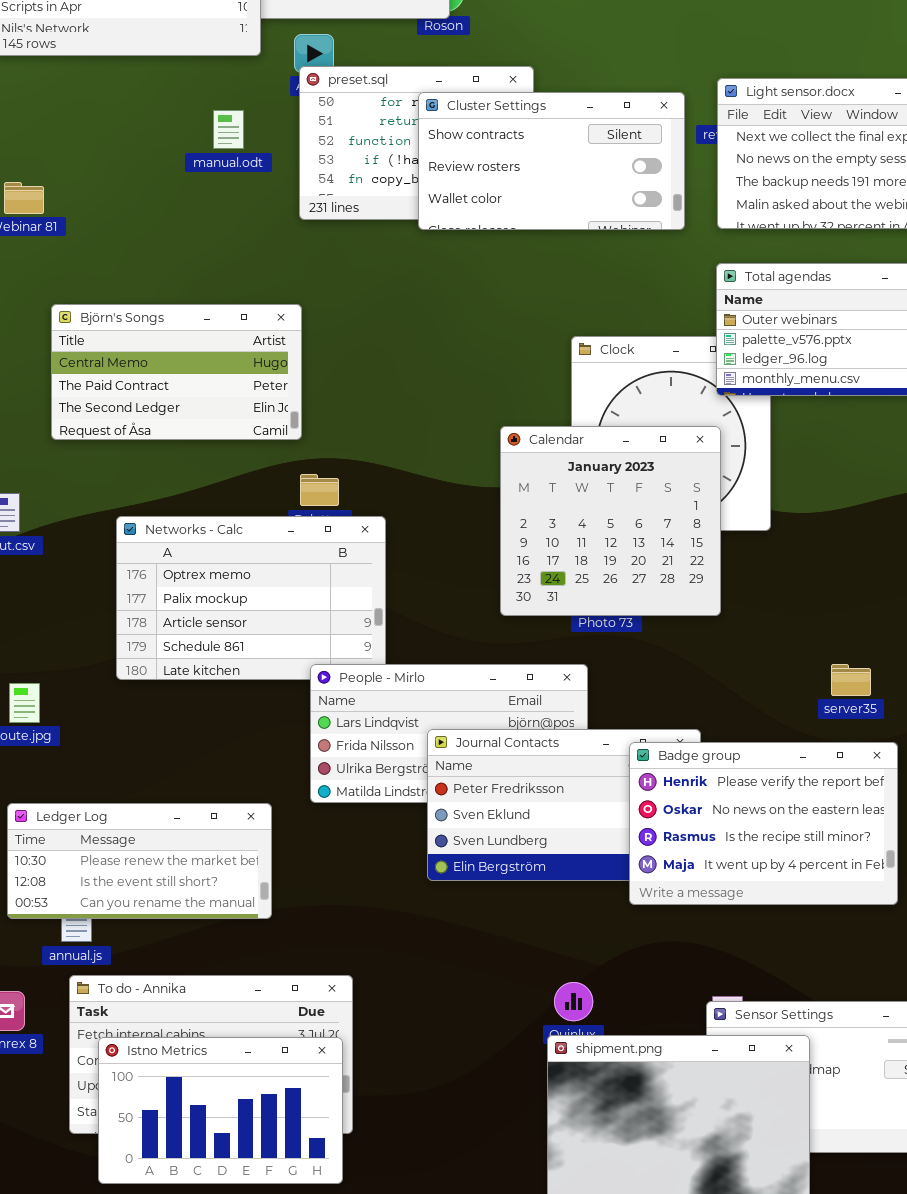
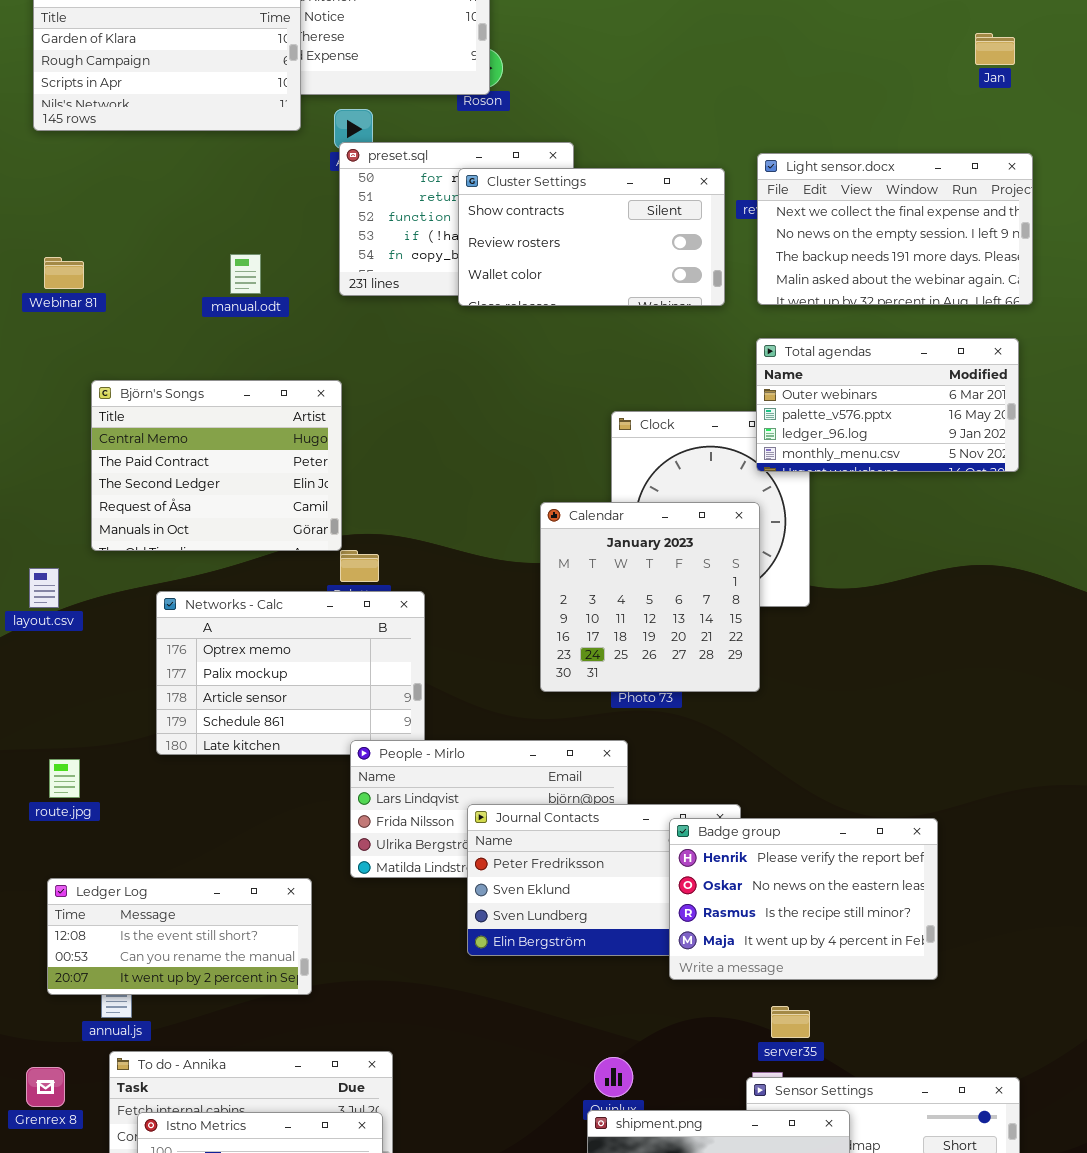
manual.odt: [213,110,244,149] -> [230,254,261,294], moved
Björn's Songs: [51,304,302,440] -> [91,380,342,551], resized
server35: [831,664,871,696] -> [771,1006,810,1038], moved
Ledger Log: [7,803,272,919] -> [47,878,312,995], scrolled down 1 row

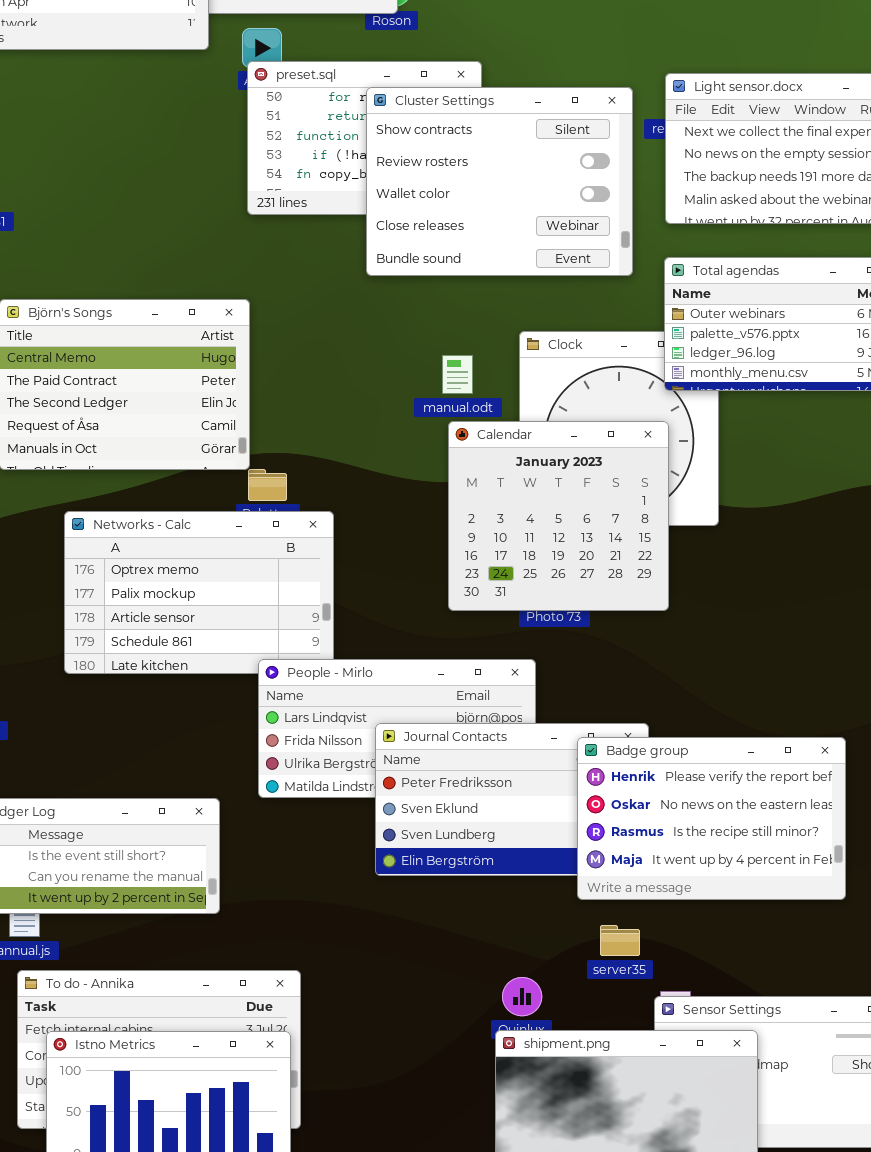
Cluster Settings: [458,168,725,306] -> [366,87,633,276], resized
manual.odt: [230,254,261,294] -> [442,355,473,394], moved
server35: [771,1006,810,1038] -> [600,925,640,956], moved

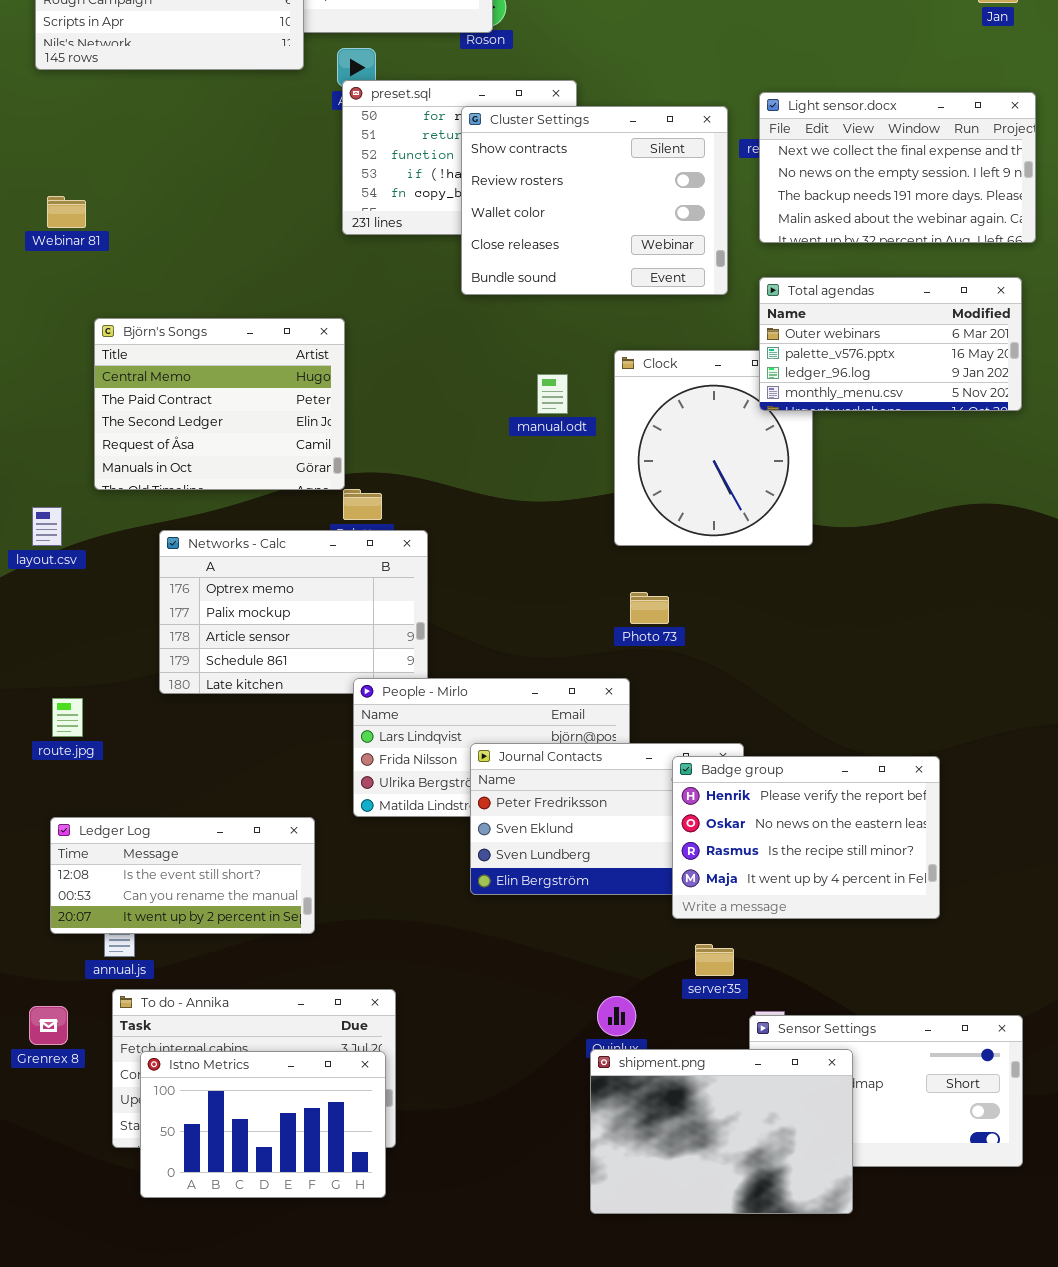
Calendar: [448,421,669,611] -> none, closed

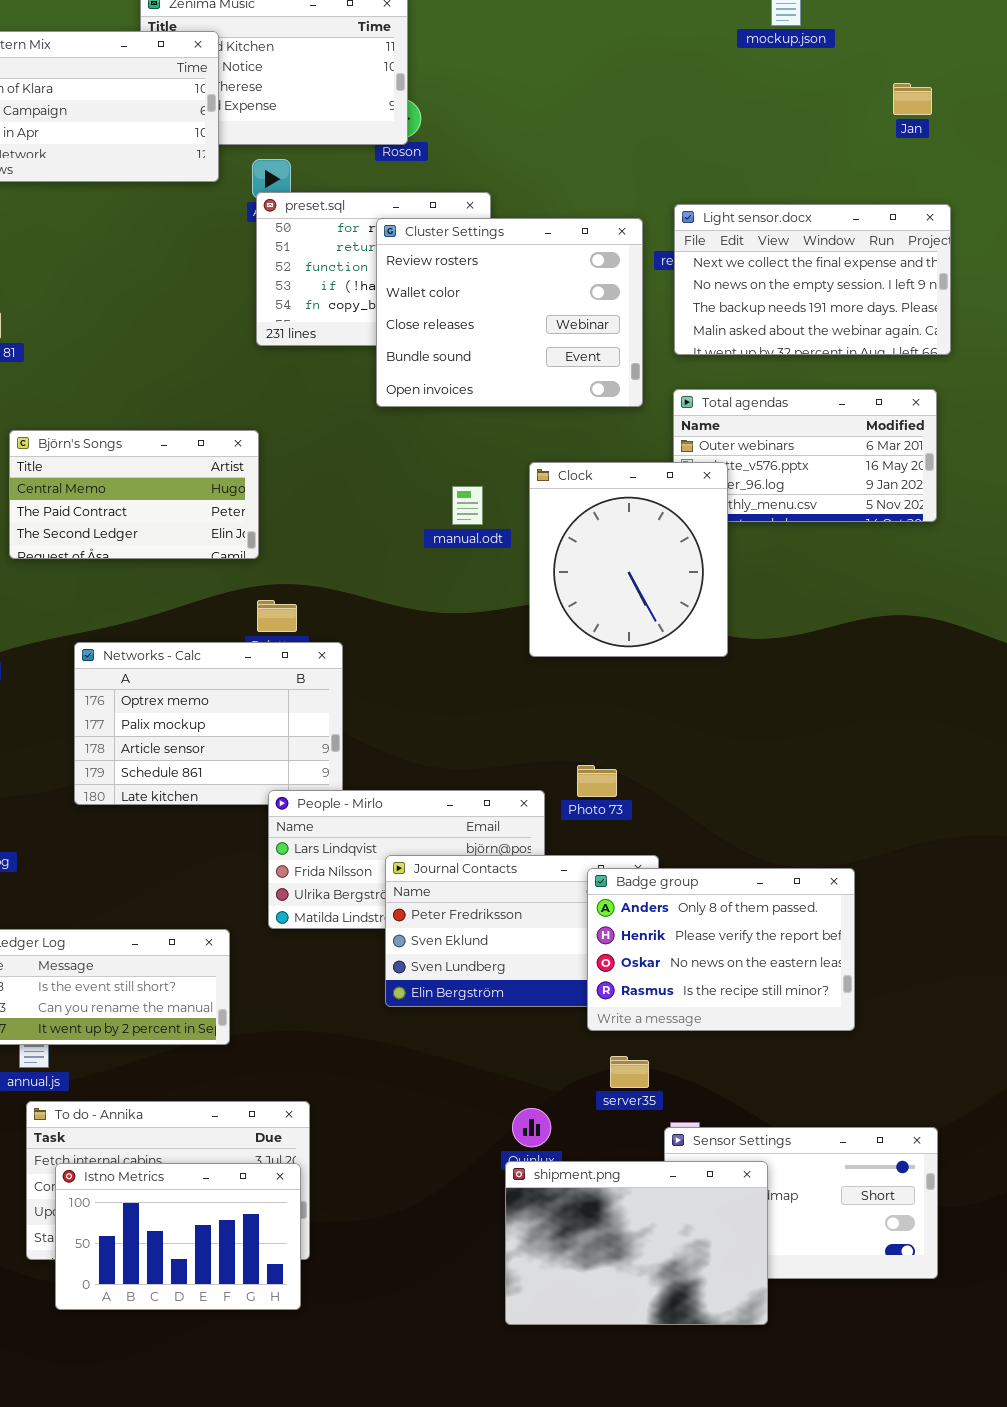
Cluster Settings: [461,106,728,295] -> [376,218,643,407], scrolled down 1 row
Björn's Songs: [94,318,345,490] -> [9,430,259,559], resized
Clock: [614,350,813,546] -> [529,462,728,657], raised
Photo 73: [630,592,669,624] -> [577,765,617,797], moved
Badge group: [672,756,940,919] -> [587,868,855,1031], scrolled up 1 row

